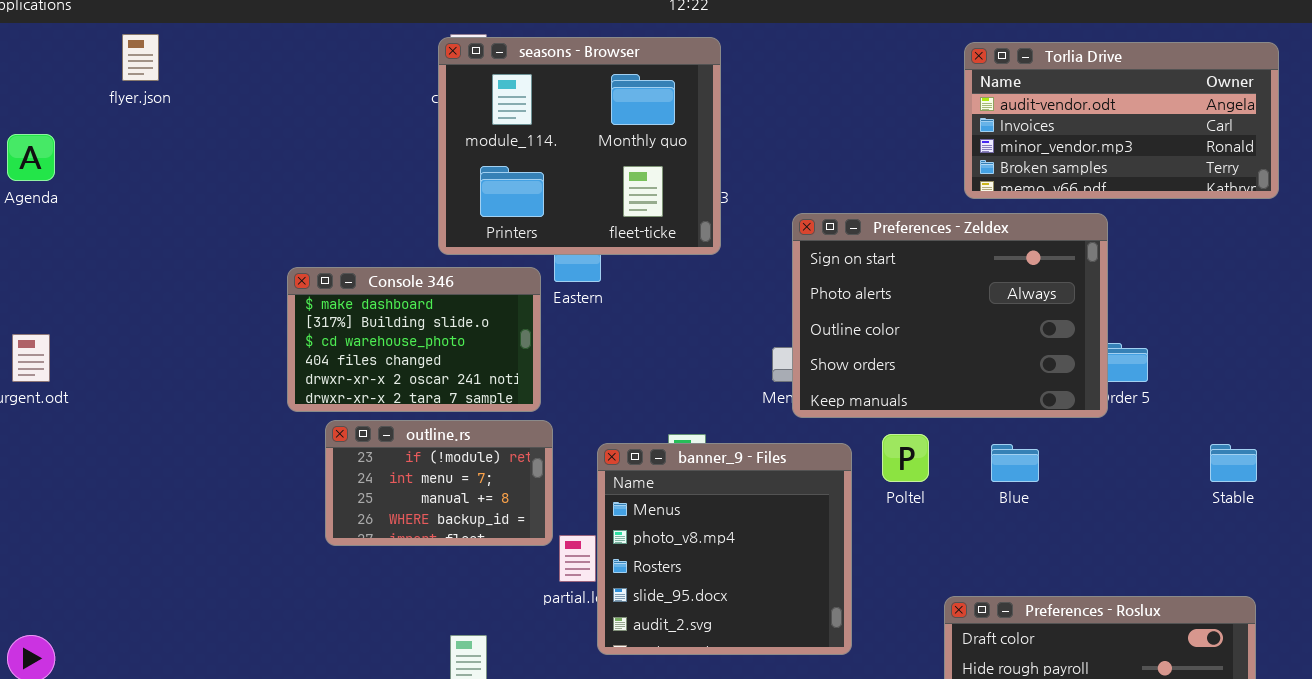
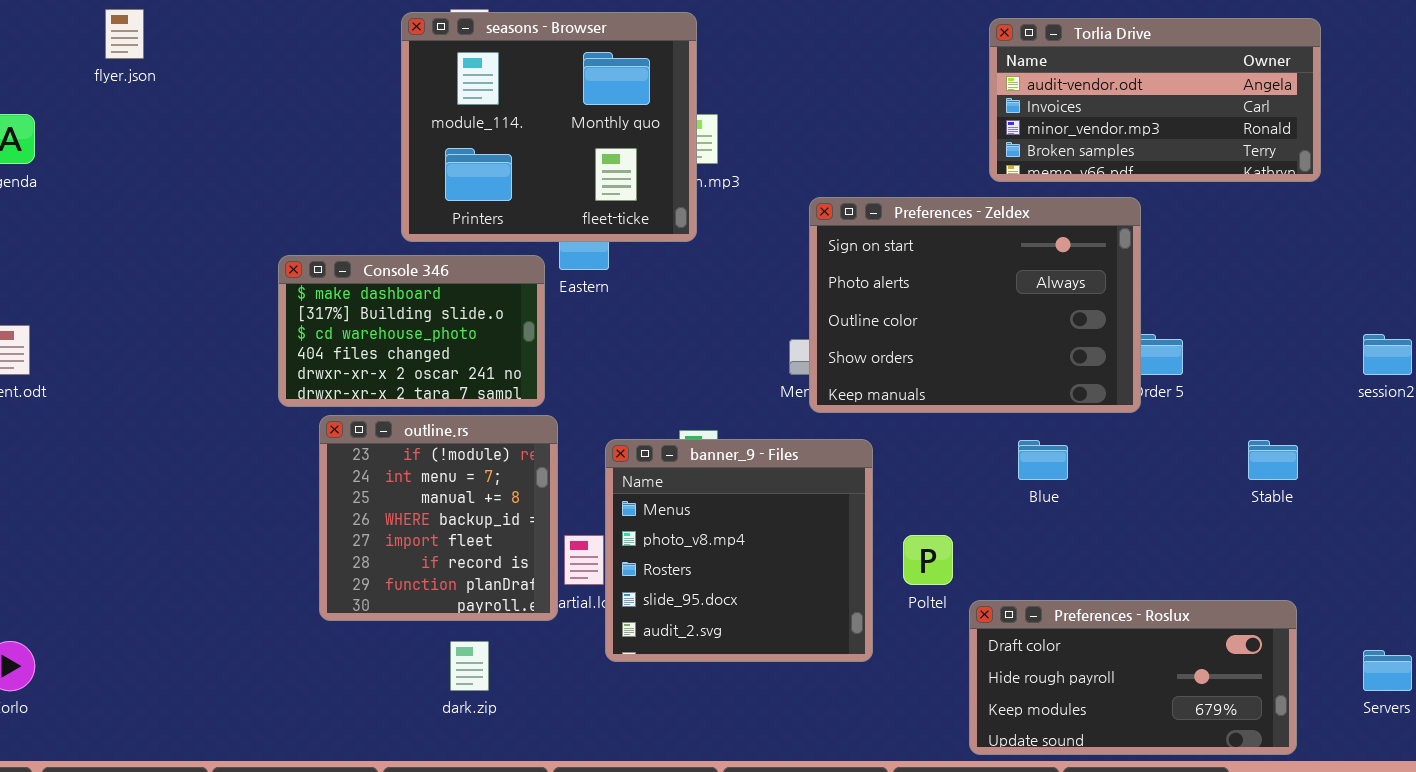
seasons - Browser: [438,37,721,255] -> [401,12,697,242], moved
outline.rs: [325,420,553,546] -> [319,415,558,621], resized
Poltel: [882,434,929,482] -> [903,535,953,585], moved

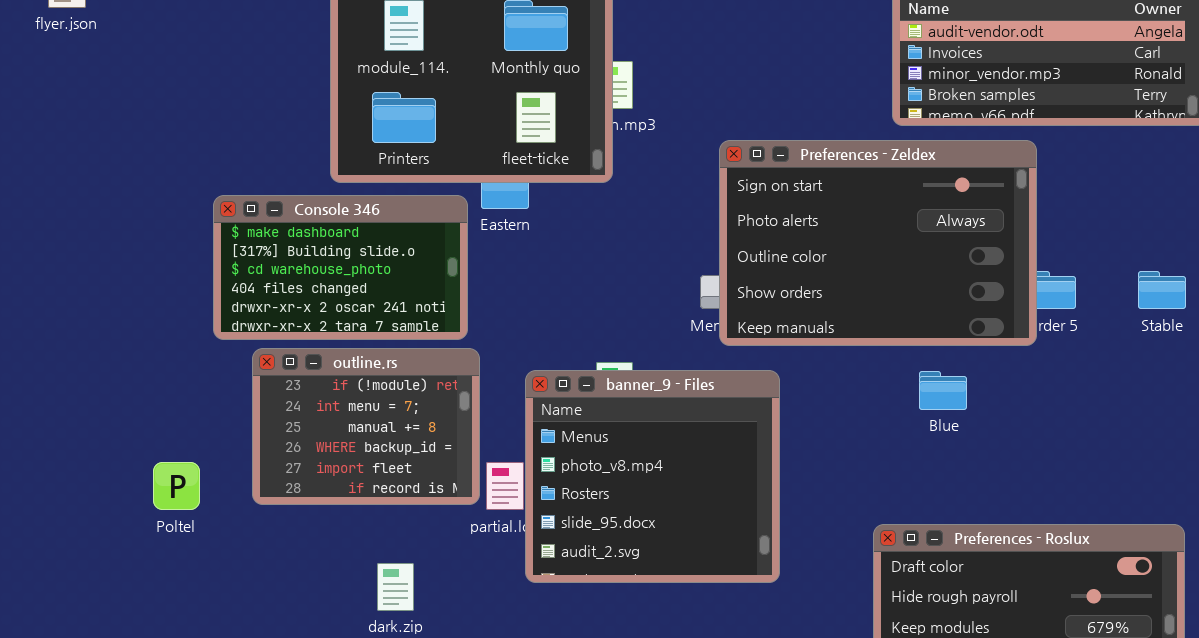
outline.rs: [319,415,558,621] -> [252,348,480,505], resized
Stable: [1248,440,1298,480] -> [1138,271,1186,309], moved
Poltel: [903,535,953,585] -> [153,462,200,510], moved

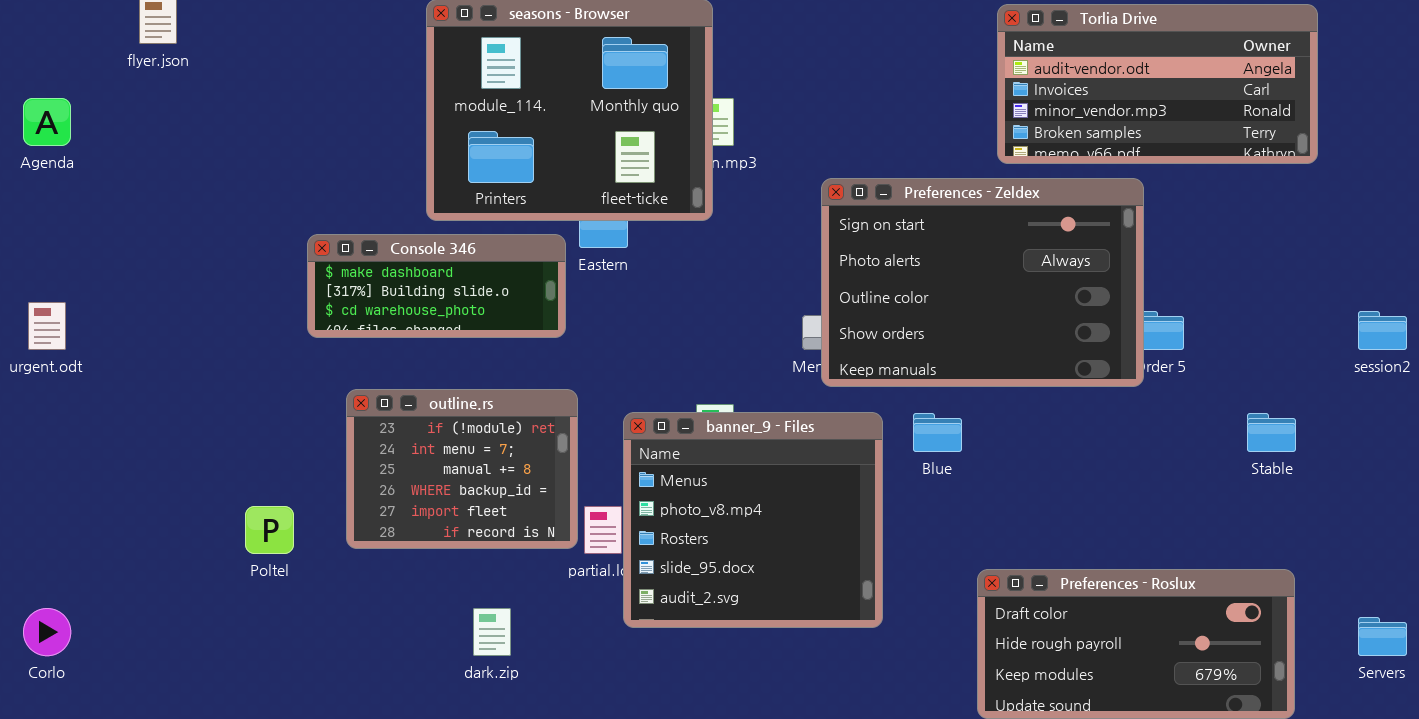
Console 346: [213,195,468,340] -> [307,234,566,338], resized
Stable: [1138,271,1186,309] -> [1247,413,1296,452], moved
Blue: [919,371,967,410] -> [913,413,962,452], moved

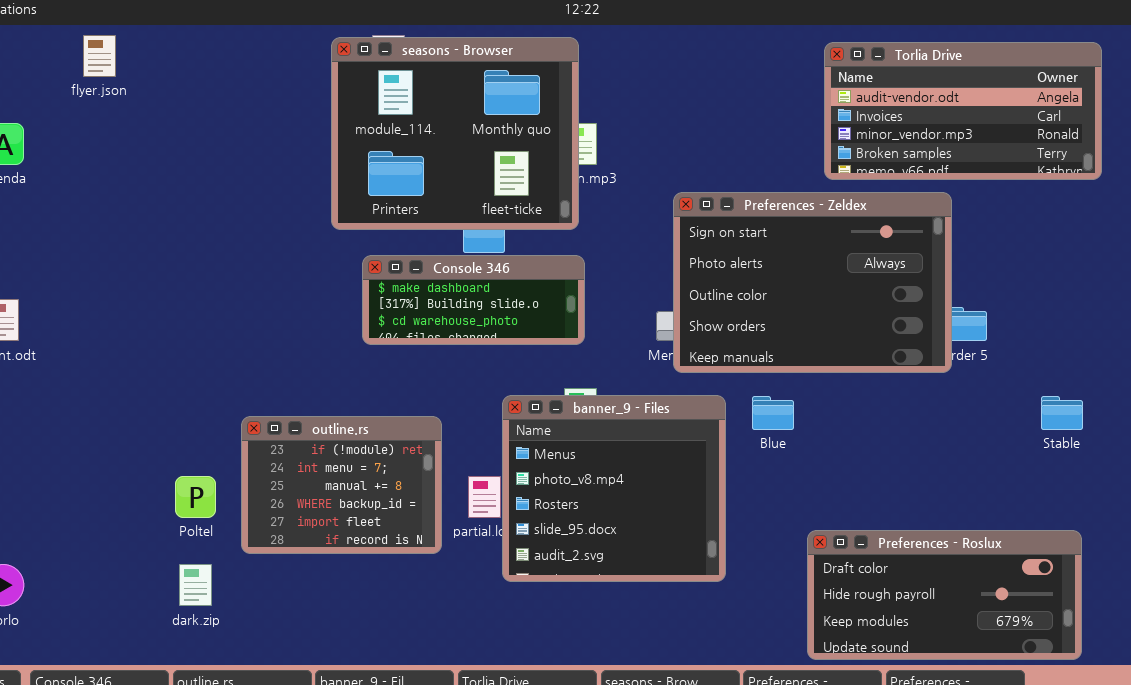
Console 346: [307,234,566,338] -> [362,255,585,345], moved
outline.rs: [346,389,578,549] -> [241,416,442,554], moved
dark.zip: [473,608,511,656] -> [179,564,212,606], moved

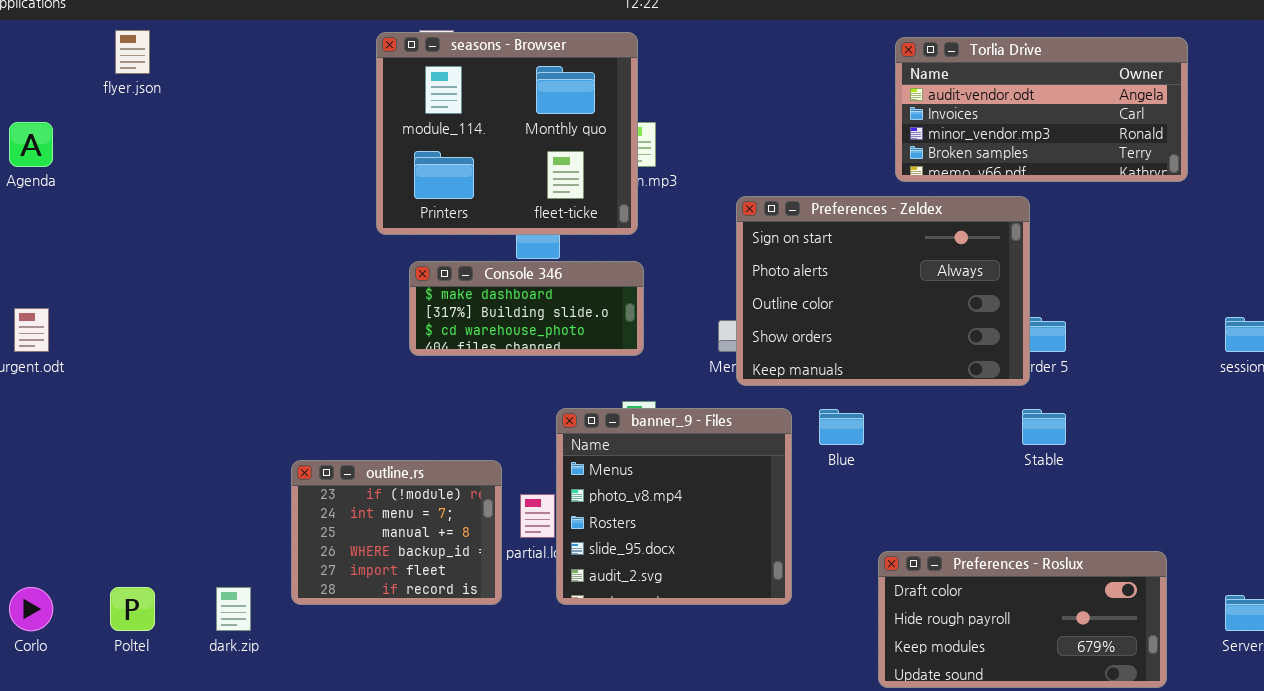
Stable: [1041,396,1083,430] -> [1022,409,1066,445], moved
outline.rs: [241,416,442,554] -> [291,460,502,605], moved
Poltel: [175,476,216,518] -> [110,587,155,631], moved

